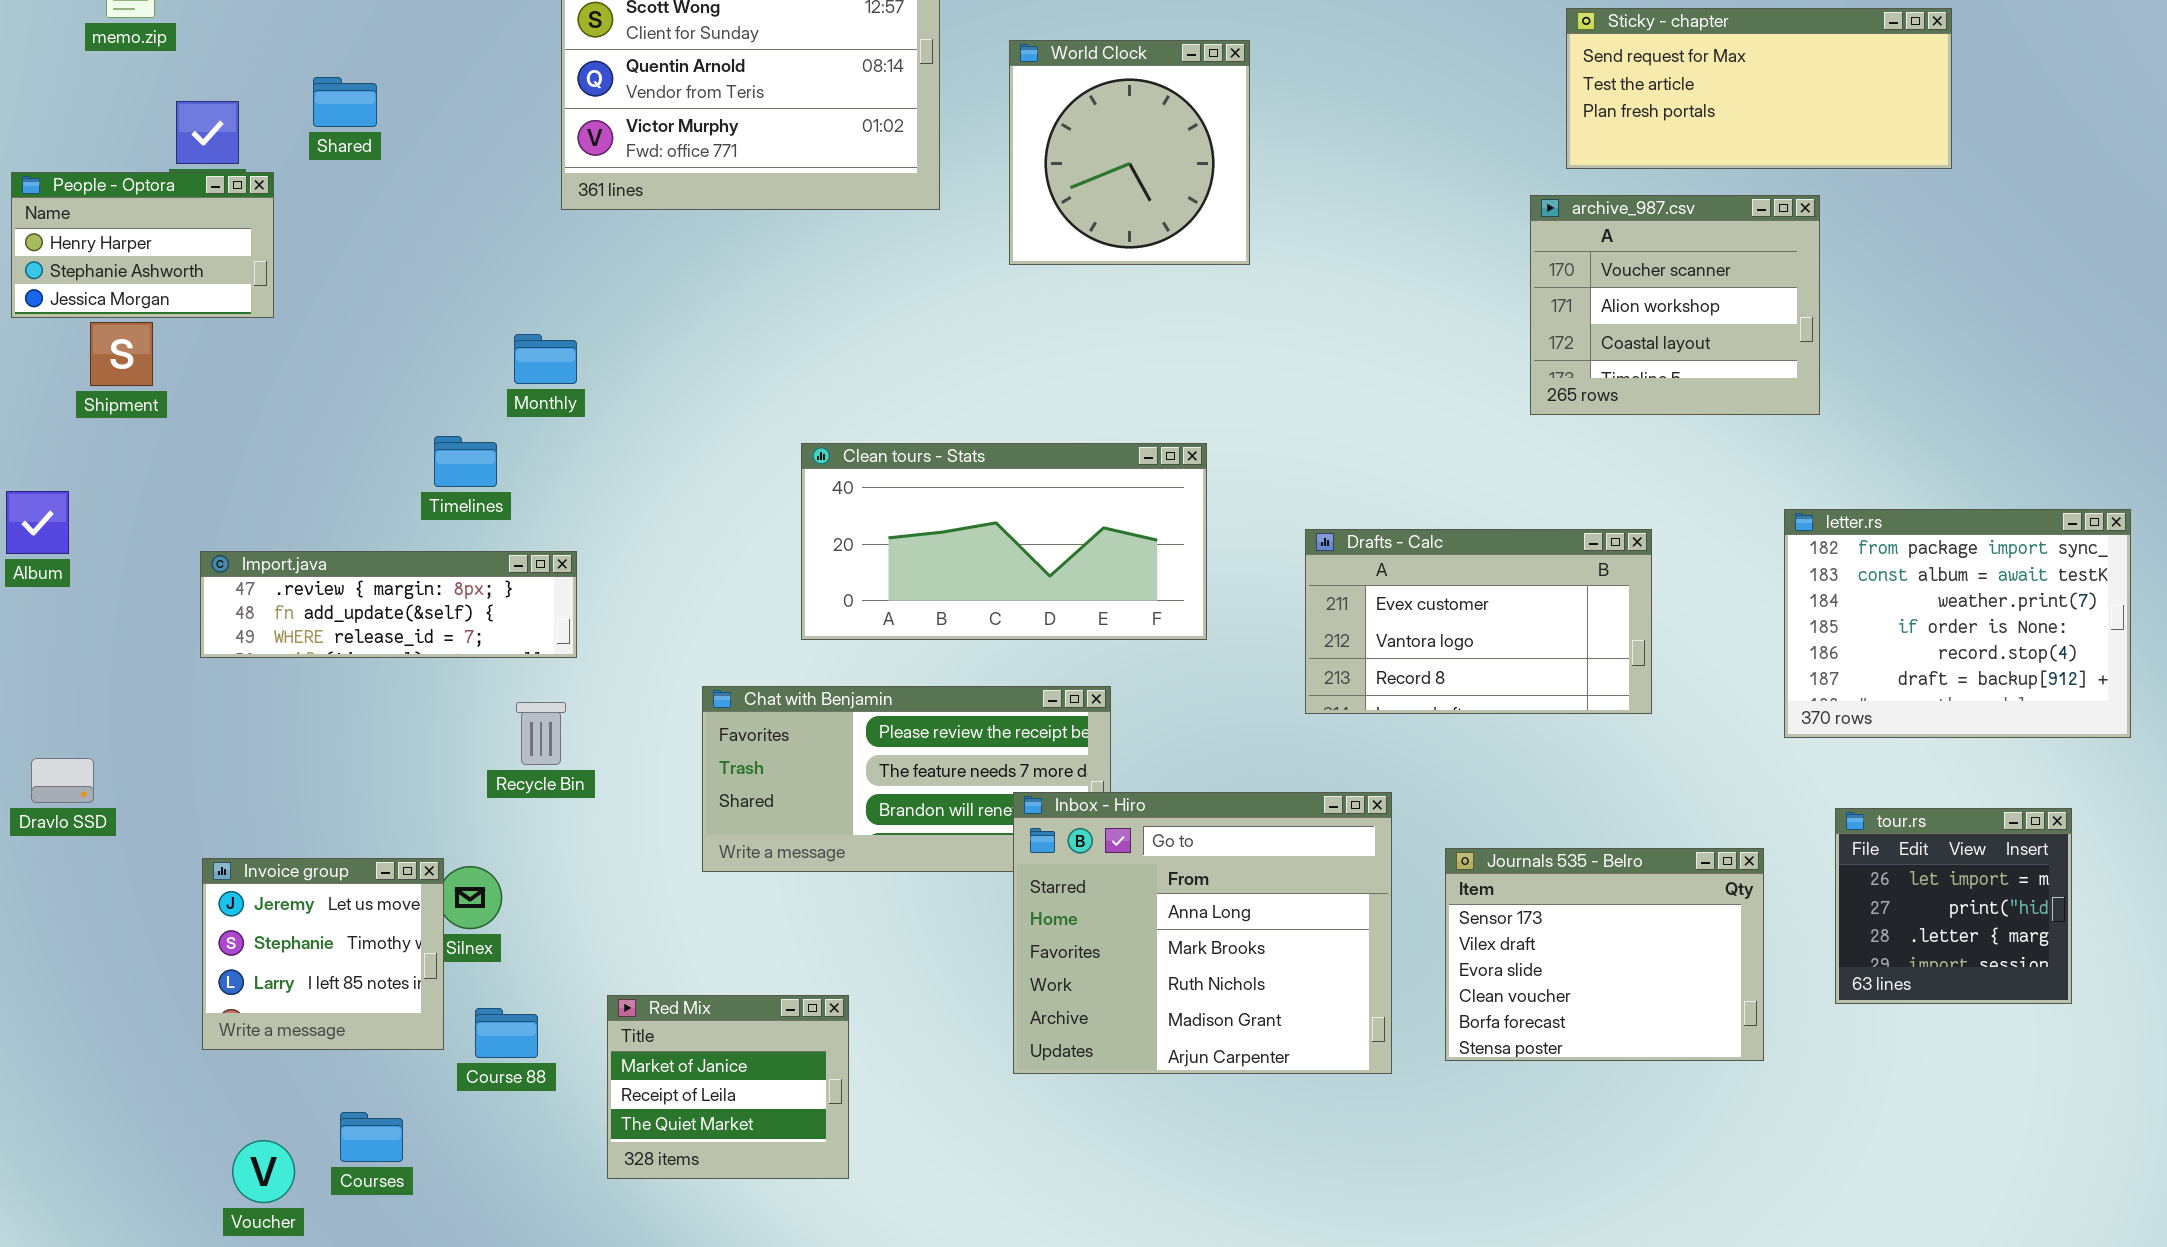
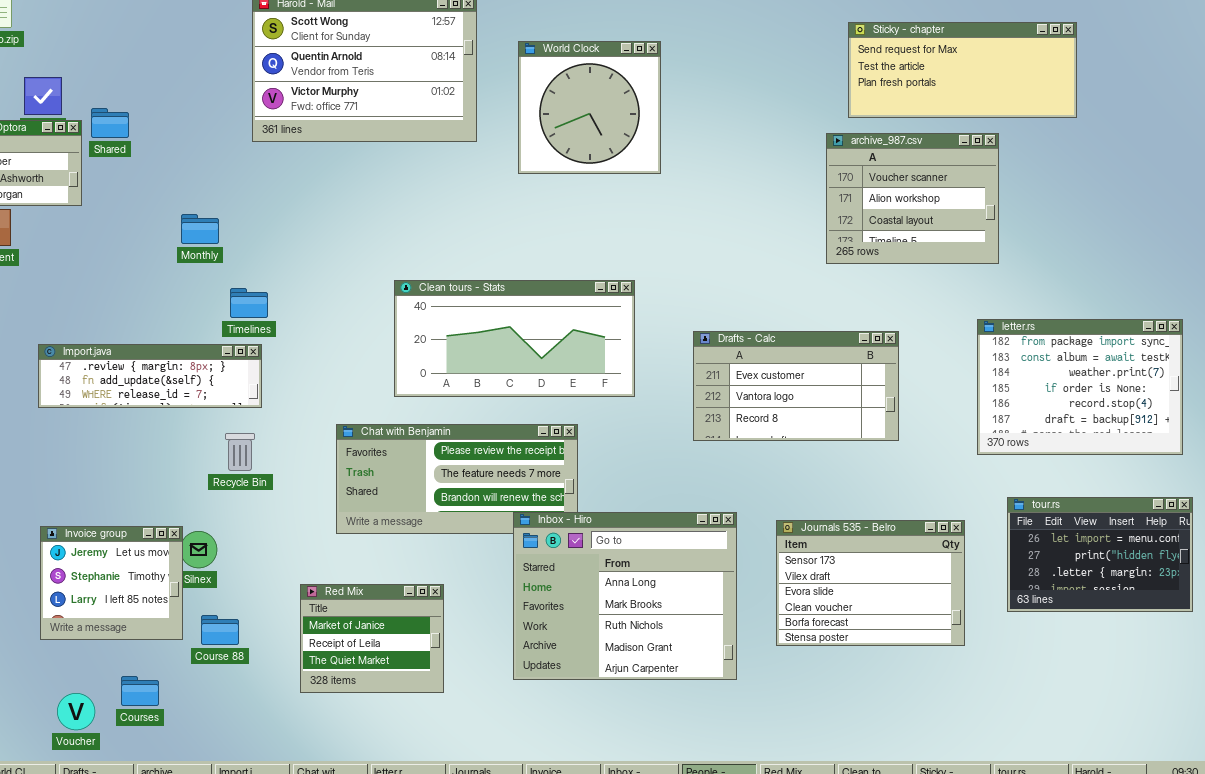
Shared: [313,77,377,127] -> [91,108,129,138], moved
Monthly: [514,334,577,384] -> [181,214,219,244], moved
Timelines: [434,436,497,487] -> [230,288,268,318], moved
Inbox - Hiro: [1013,792,1392,1074] -> [513,512,737,680], moved
tour.rs: [1835,808,2072,1004] -> [1007,497,1193,612], resized
Red Mix: [607,995,849,1179] -> [300,584,444,693], moved

